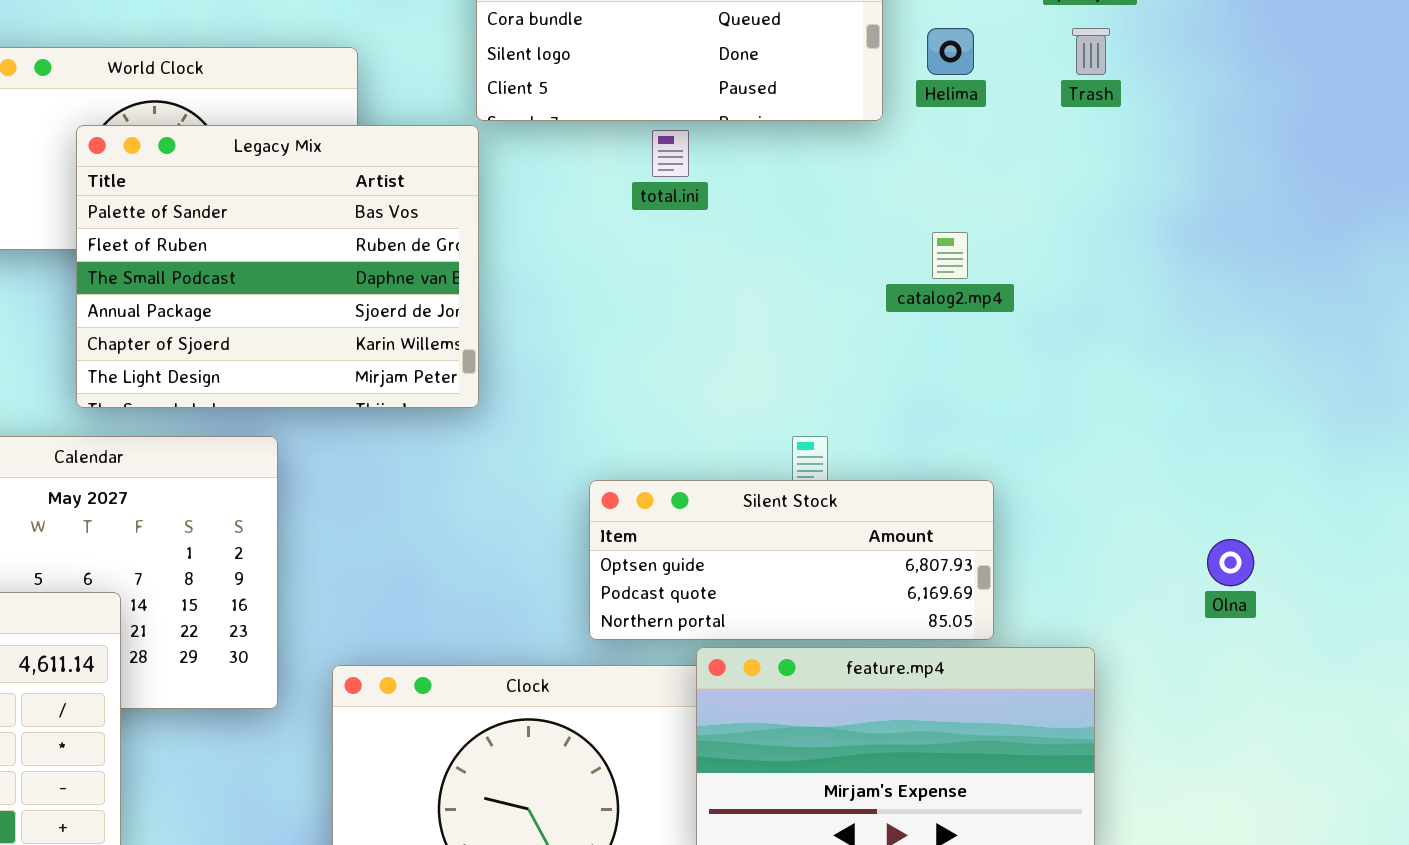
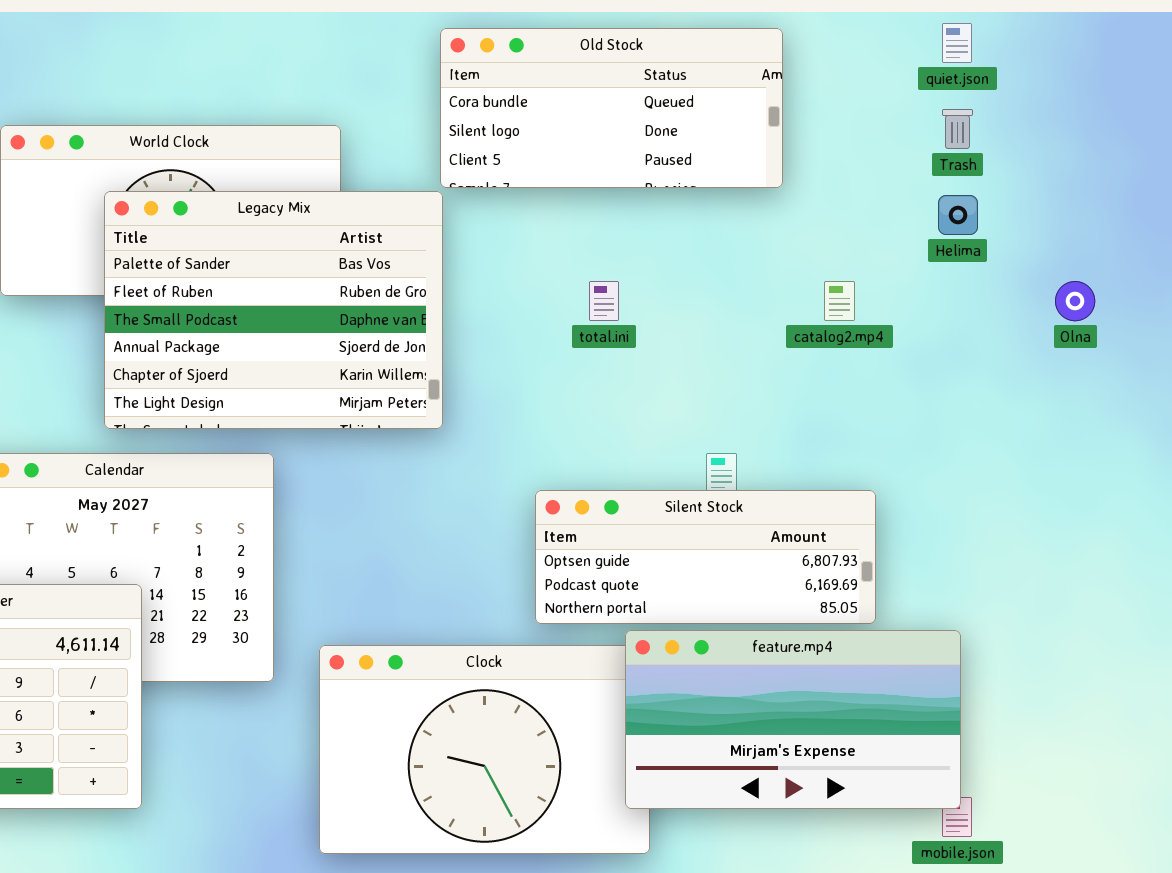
Helima: [927,28,974,75] -> [938,195,978,235], moved
total.ini: [652,130,689,177] -> [589,281,619,321], moved
Olna: [1207,539,1254,586] -> [1055,281,1095,321], moved

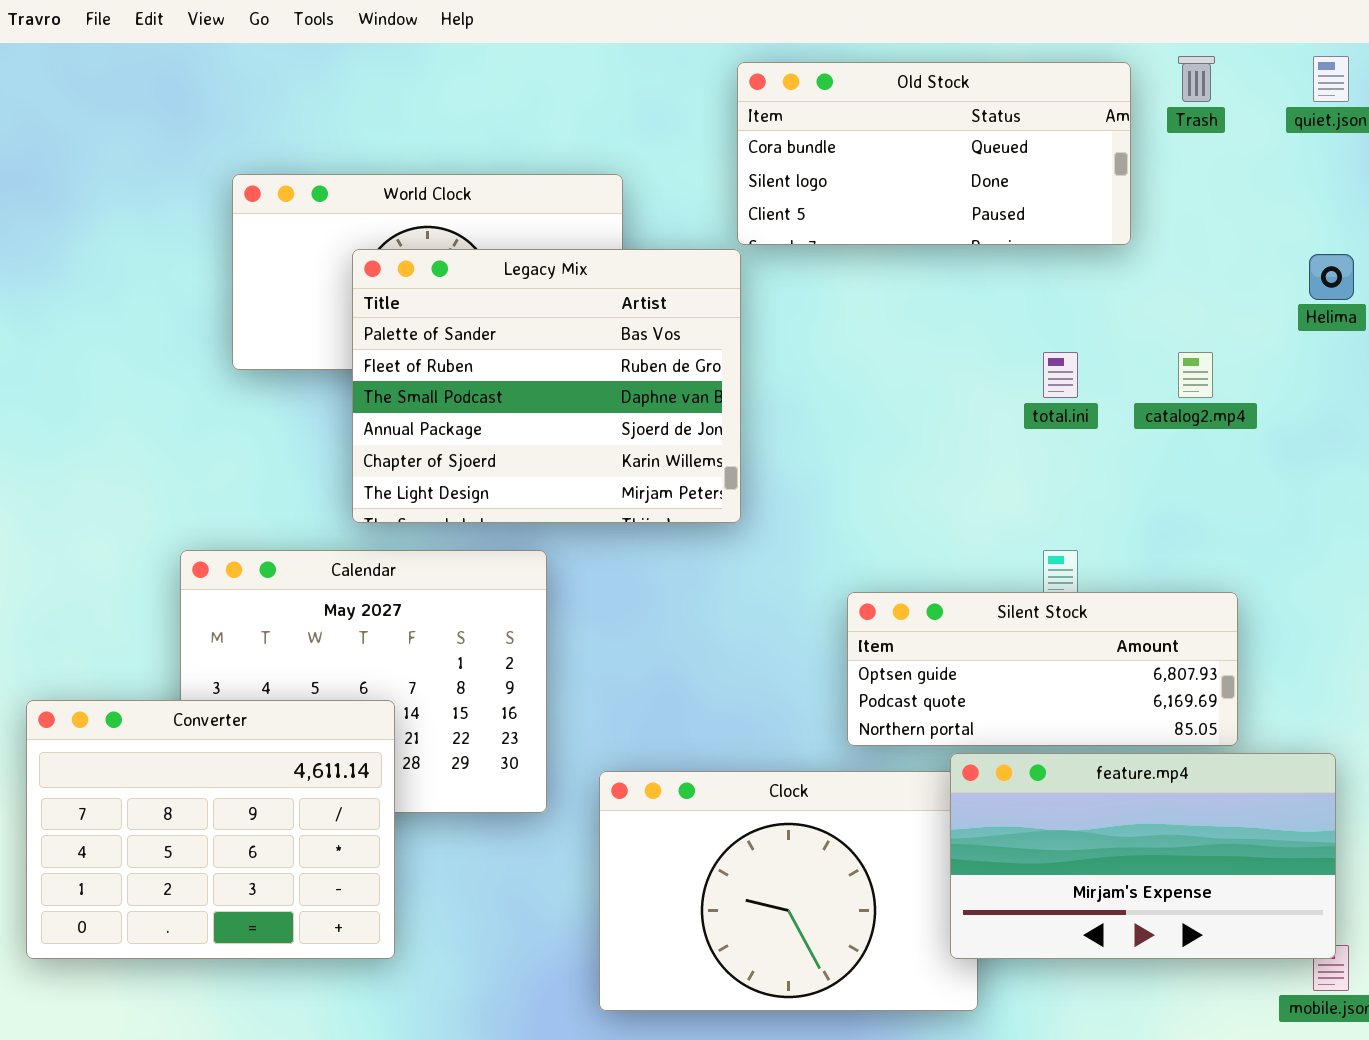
Trash: [942,109,973,149] -> [1178,56,1215,102], moved
total.ini: [589,281,619,321] -> [1043,352,1078,398], moved

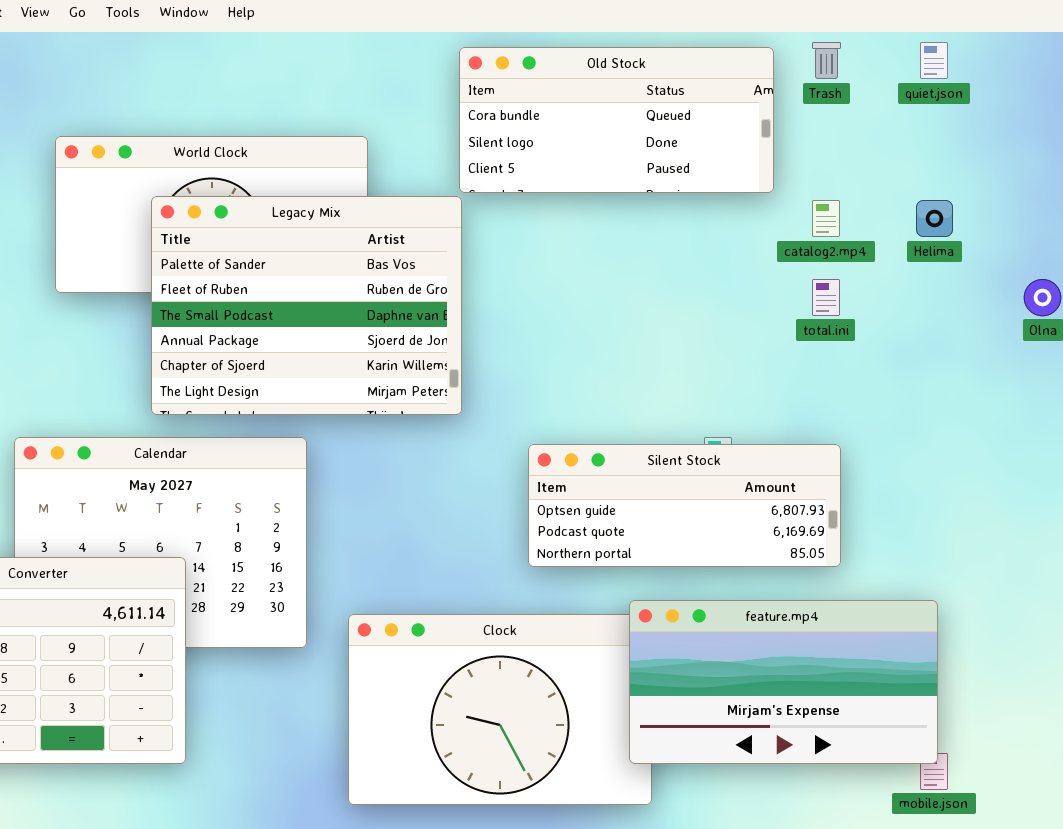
total.ini: [1043,352,1078,398] -> [812,279,840,316], moved
catalog2.mp4: [1178,352,1213,398] -> [812,200,840,237], moved
Silent Stock: [847,592,1238,746] -> [528,444,841,567], moved

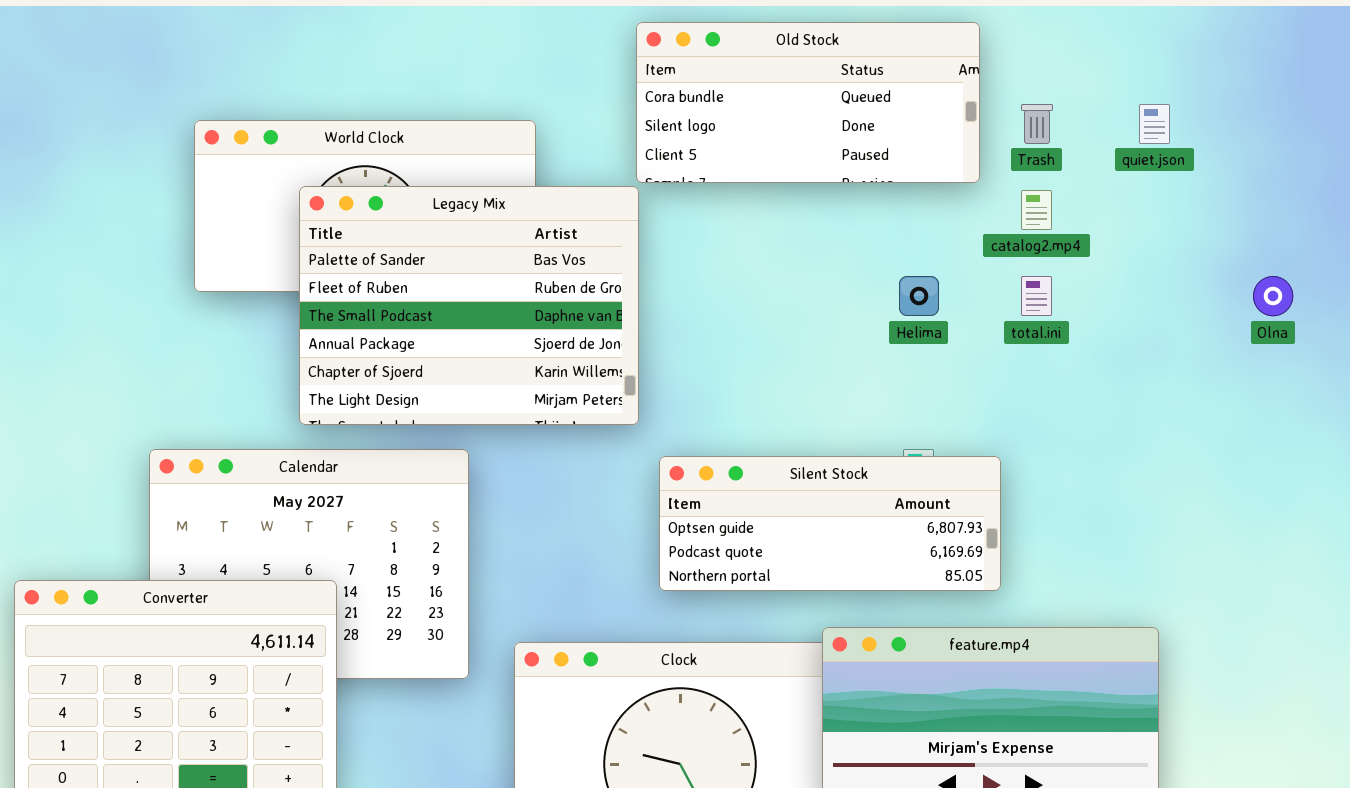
Trash: [812,42,841,79] -> [1021,104,1053,144], moved
quiet.json: [920,42,948,79] -> [1139,104,1170,144], moved
Helima: [916,200,953,237] -> [899,276,939,316], moved
Silent Stock: [528,444,841,567] -> [659,456,1001,591], moved

